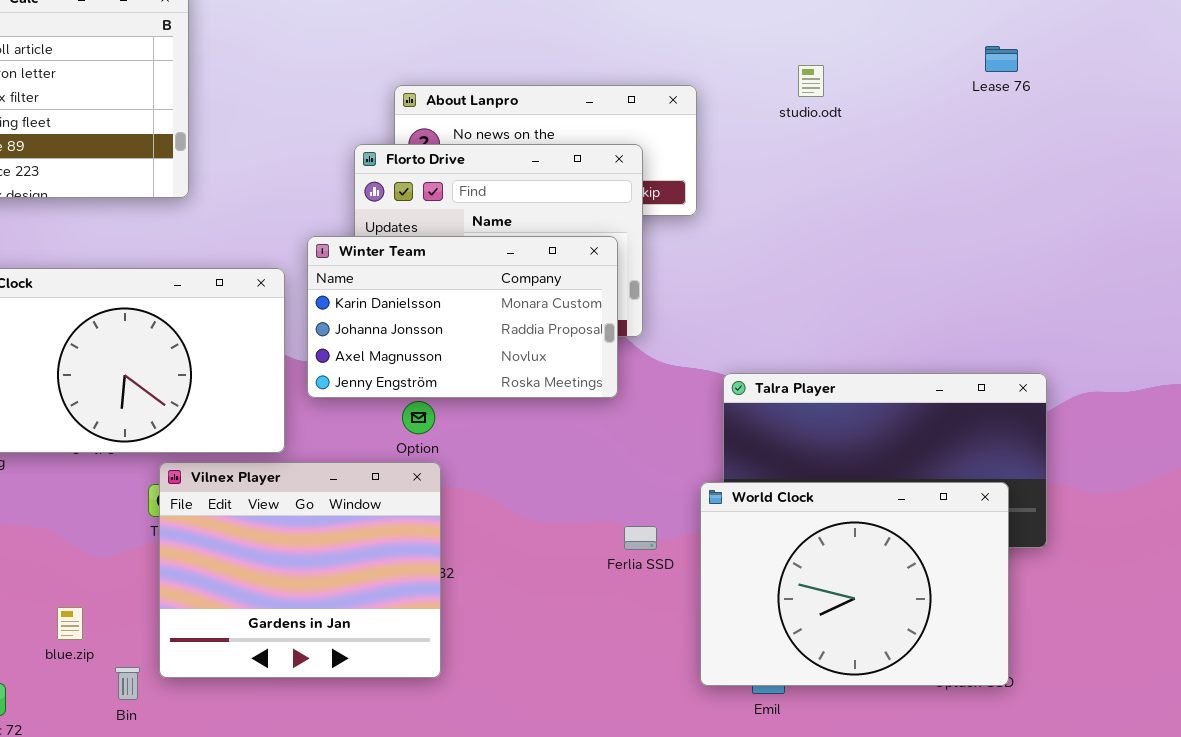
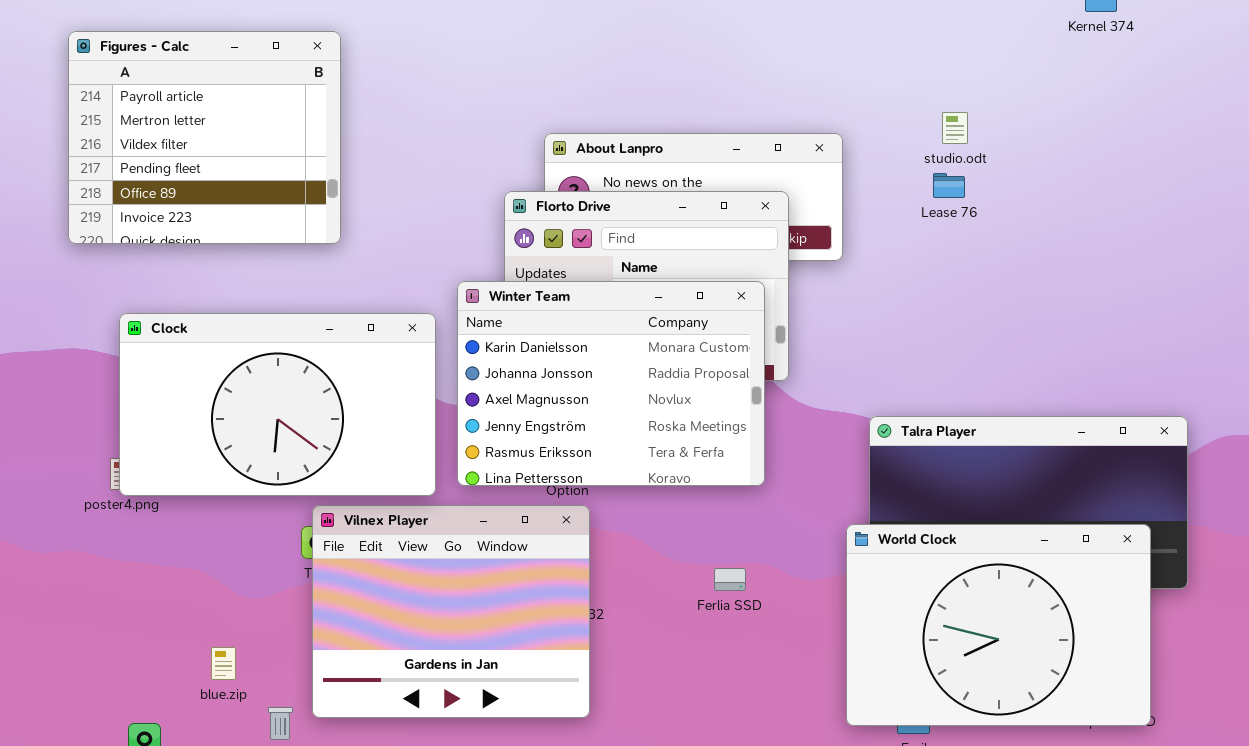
Lease 76: [985,46,1018,72] -> [933,173,965,198], moved
Winter Team: [307,236,618,398] -> [457,281,765,486], resized
Ferlia SSD: [624,526,657,550] -> [714,568,746,591], moved

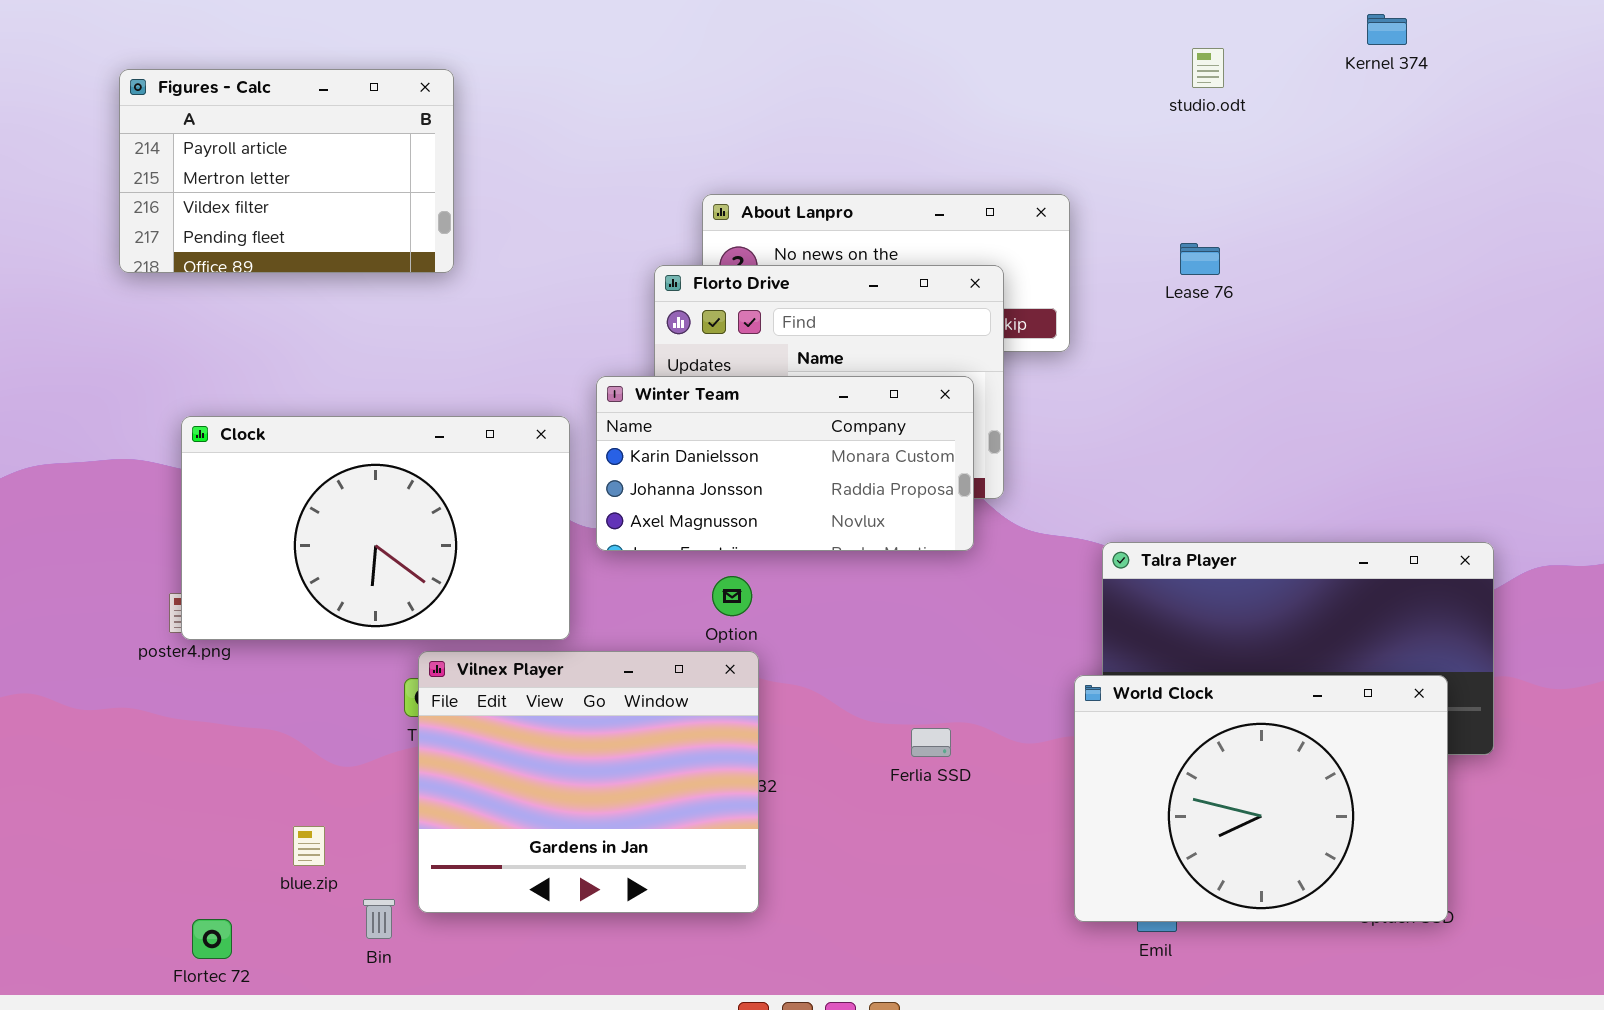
Figures - Calc: [68,31,341,244] -> [119,69,454,273], resized
studio.odt: [942,112,968,144] -> [1192,48,1224,88], moved
Winter Team: [457,281,765,486] -> [596,376,974,551], resized

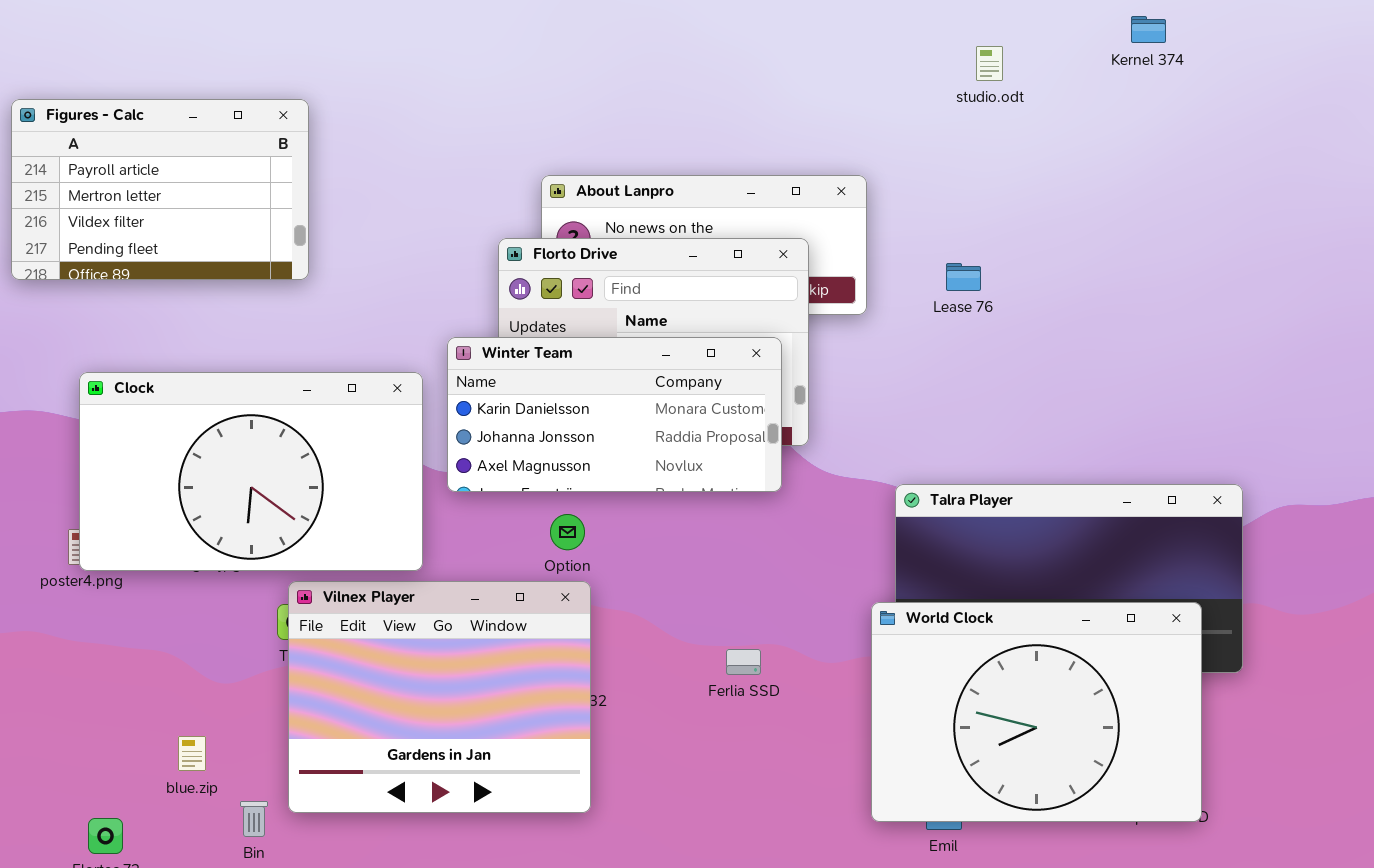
Figures - Calc: [119,69,454,273] -> [11,99,309,280], moved
Lease 76: [1180,243,1220,275] -> [946,263,981,291], moved

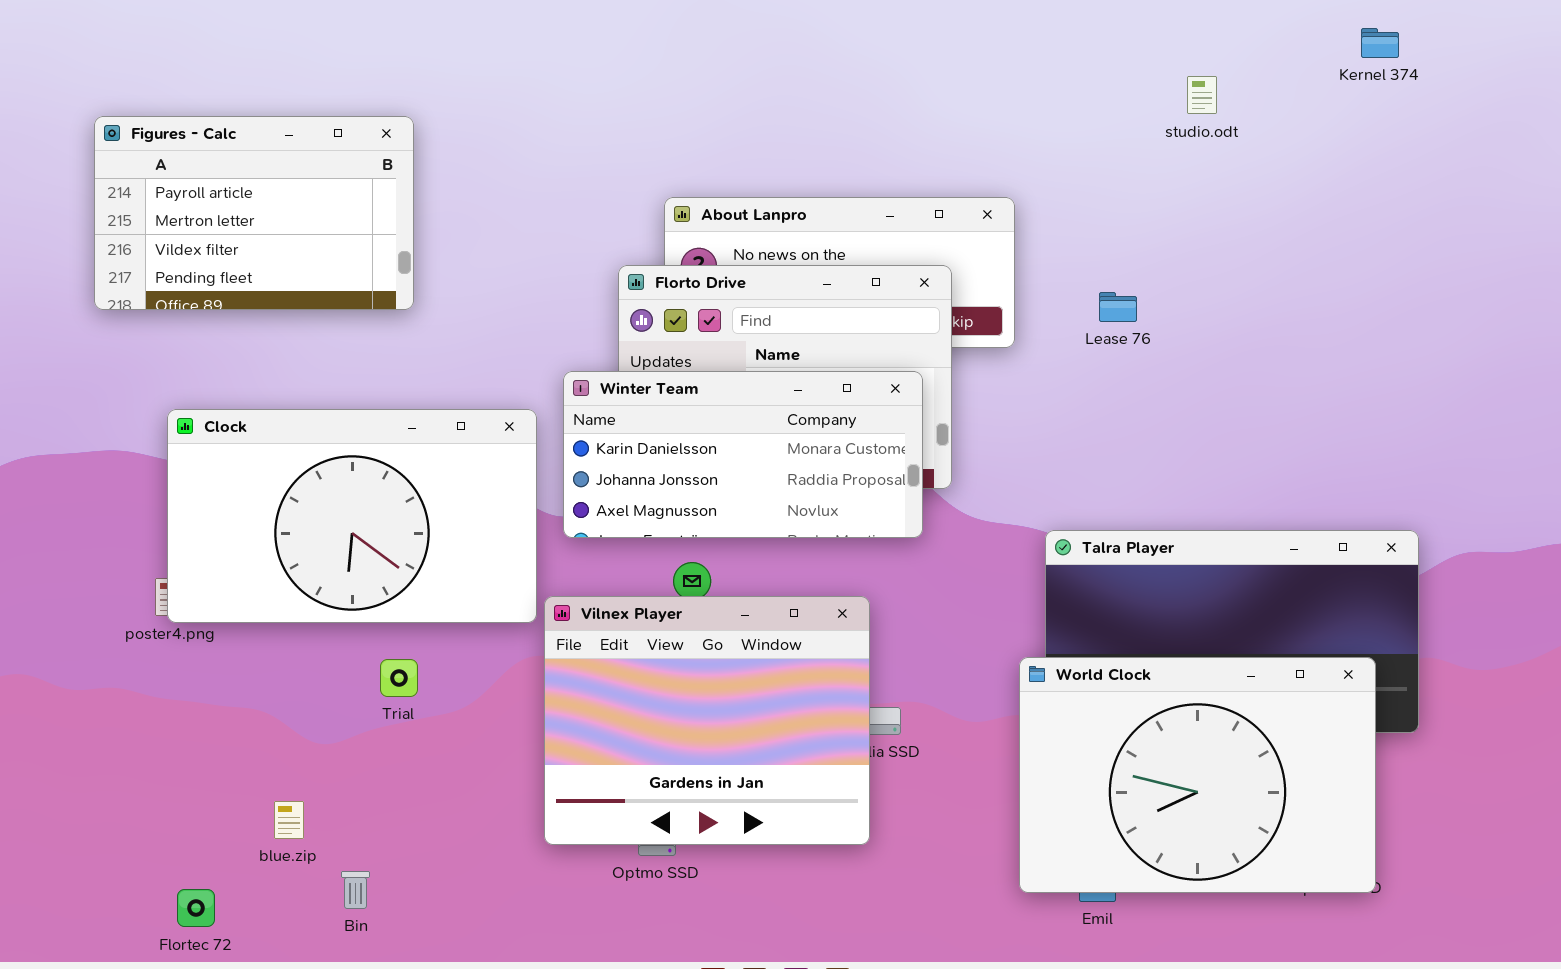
Kernel 374: [1131,16,1166,43] -> [1361,28,1399,58], moved
studio.odt: [976,46,1003,81] -> [1187,76,1217,114], moved
Vilnex Player: [288,581,591,813] -> [544,596,870,845], moved

